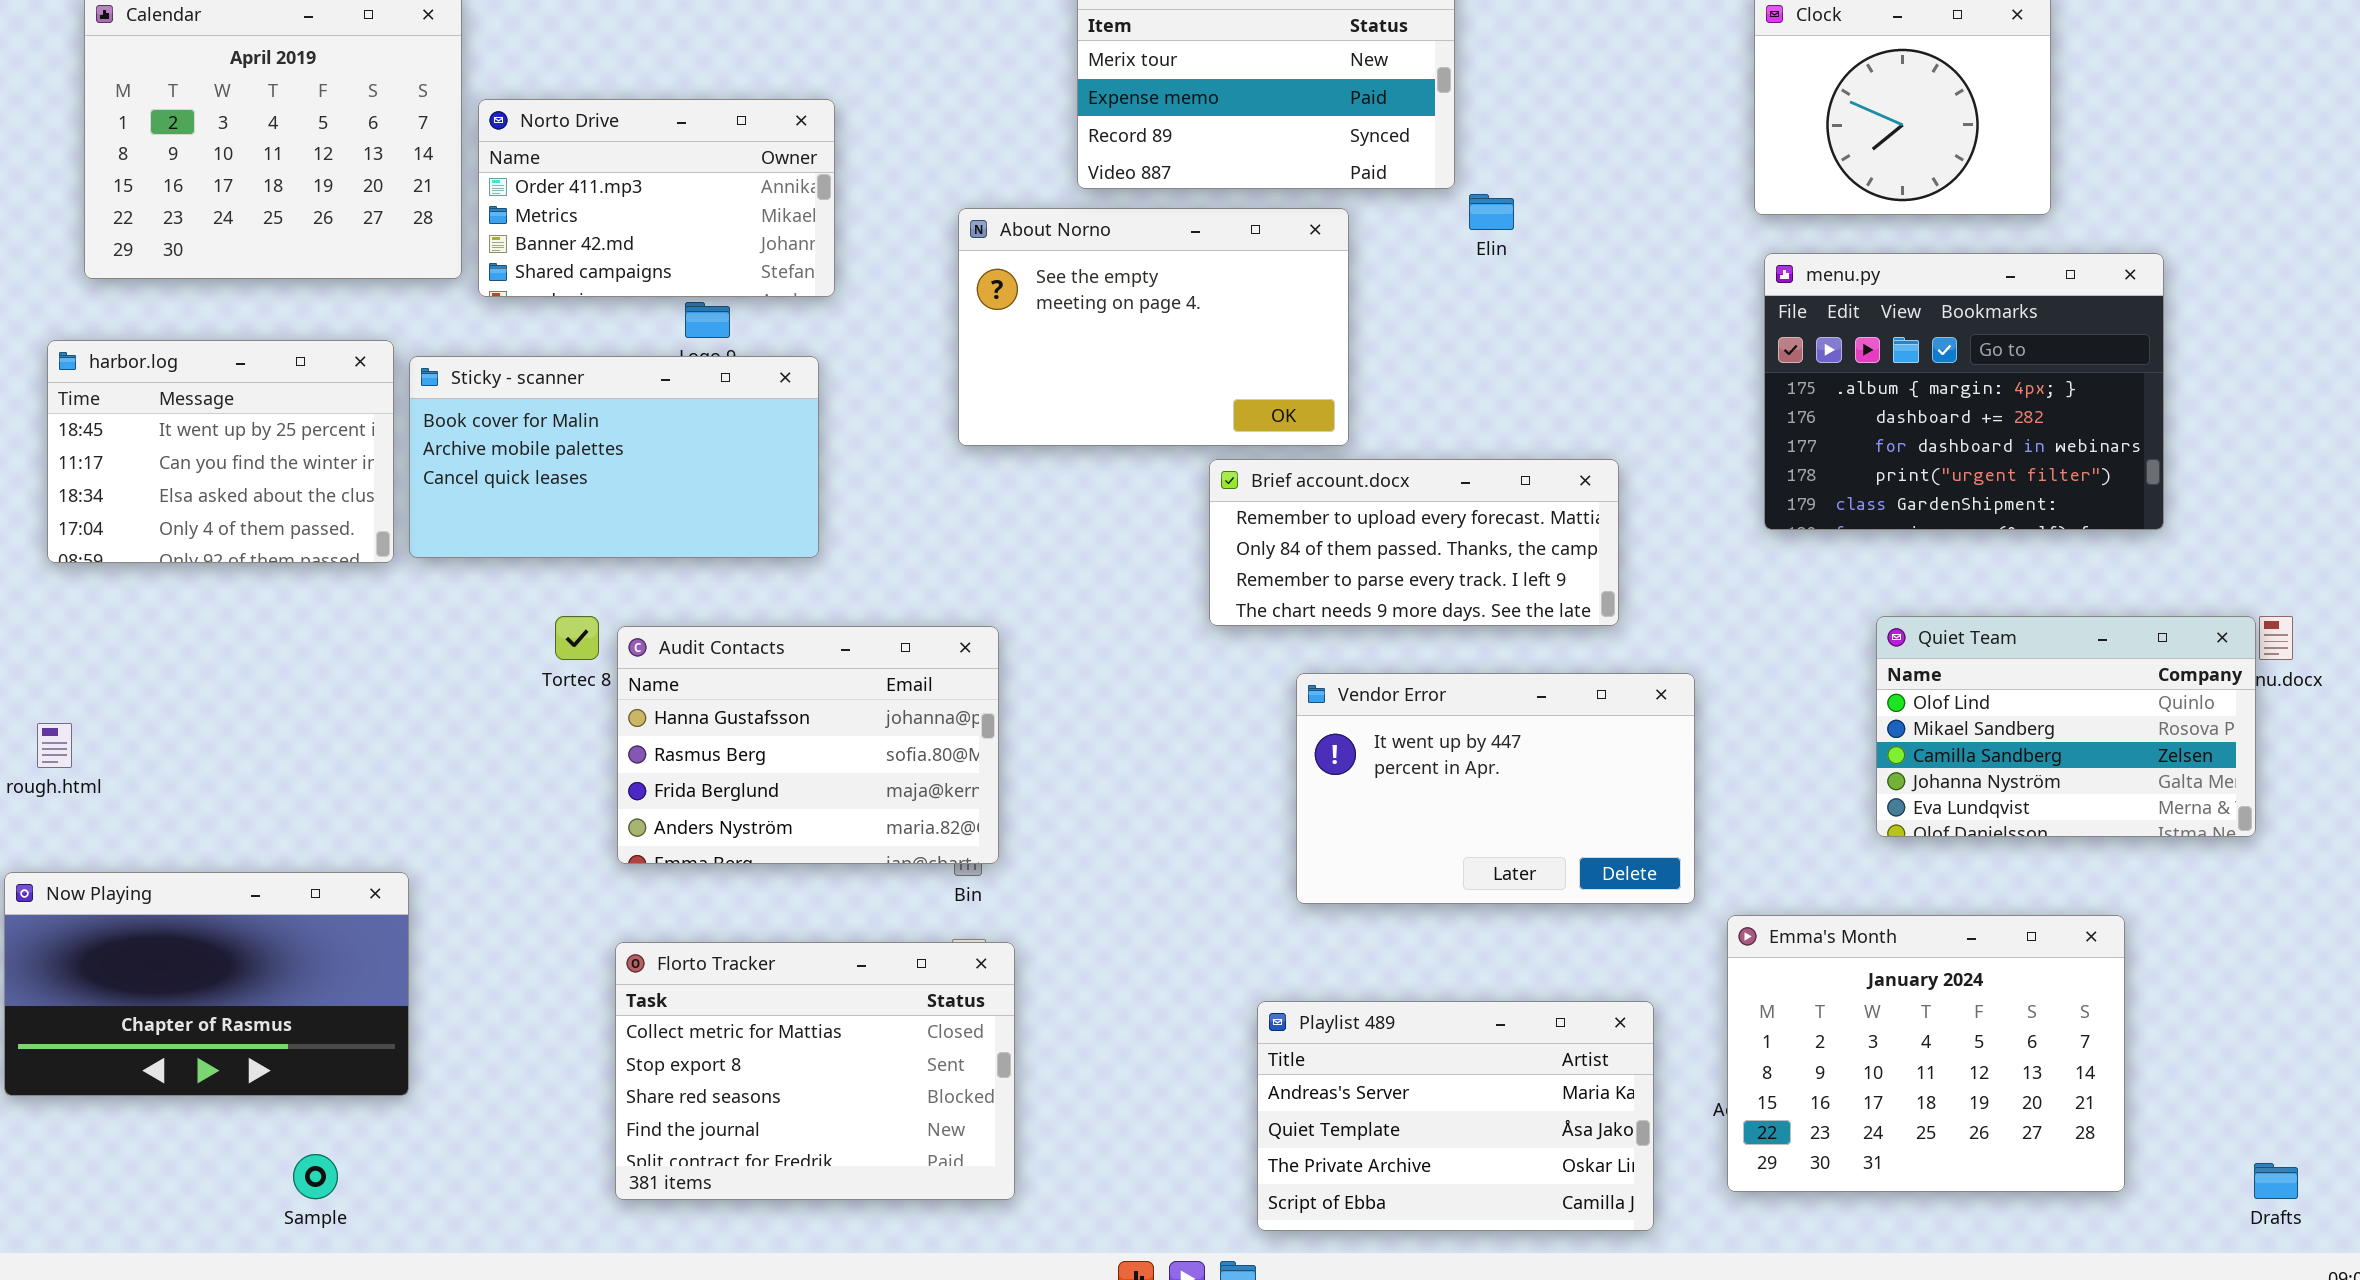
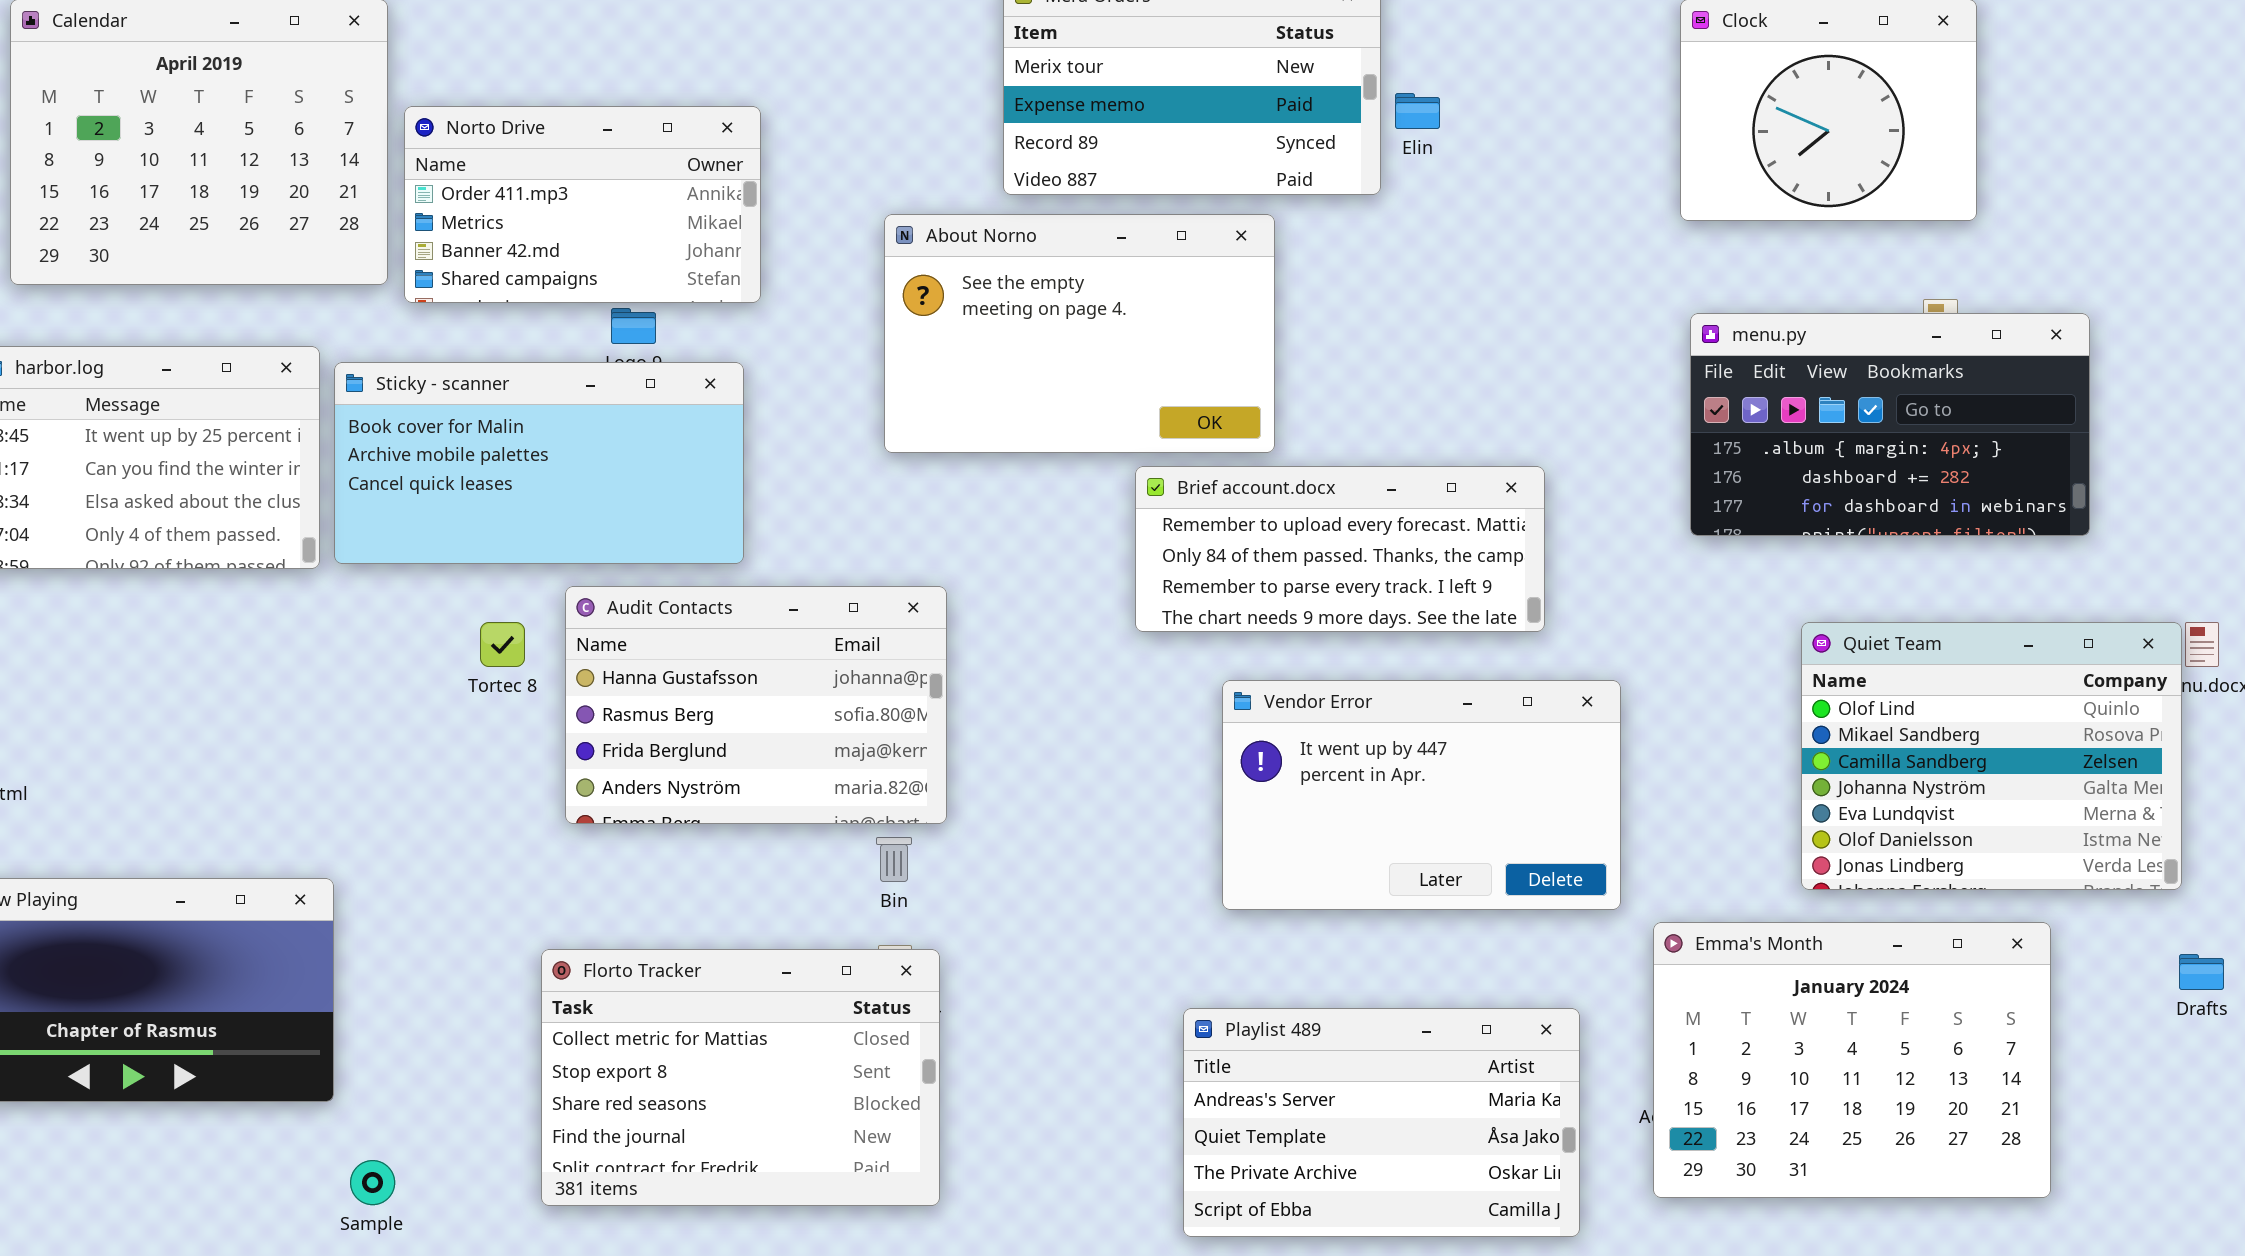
Elin: [1469,194,1514,230] -> [1395,93,1440,129], moved
menu.py: [1764,253,2164,530] -> [1690,313,2090,536], resized
Quiet Team: [1876,616,2256,837] -> [1801,622,2182,890], resized
Audit Contacts: [617,626,999,864] -> [565,586,947,824], moved
Sample: [293,1154,338,1199] -> [350,1160,395,1205], moved
Drafts: [2254,1163,2298,1199] -> [2179,954,2224,990], moved

